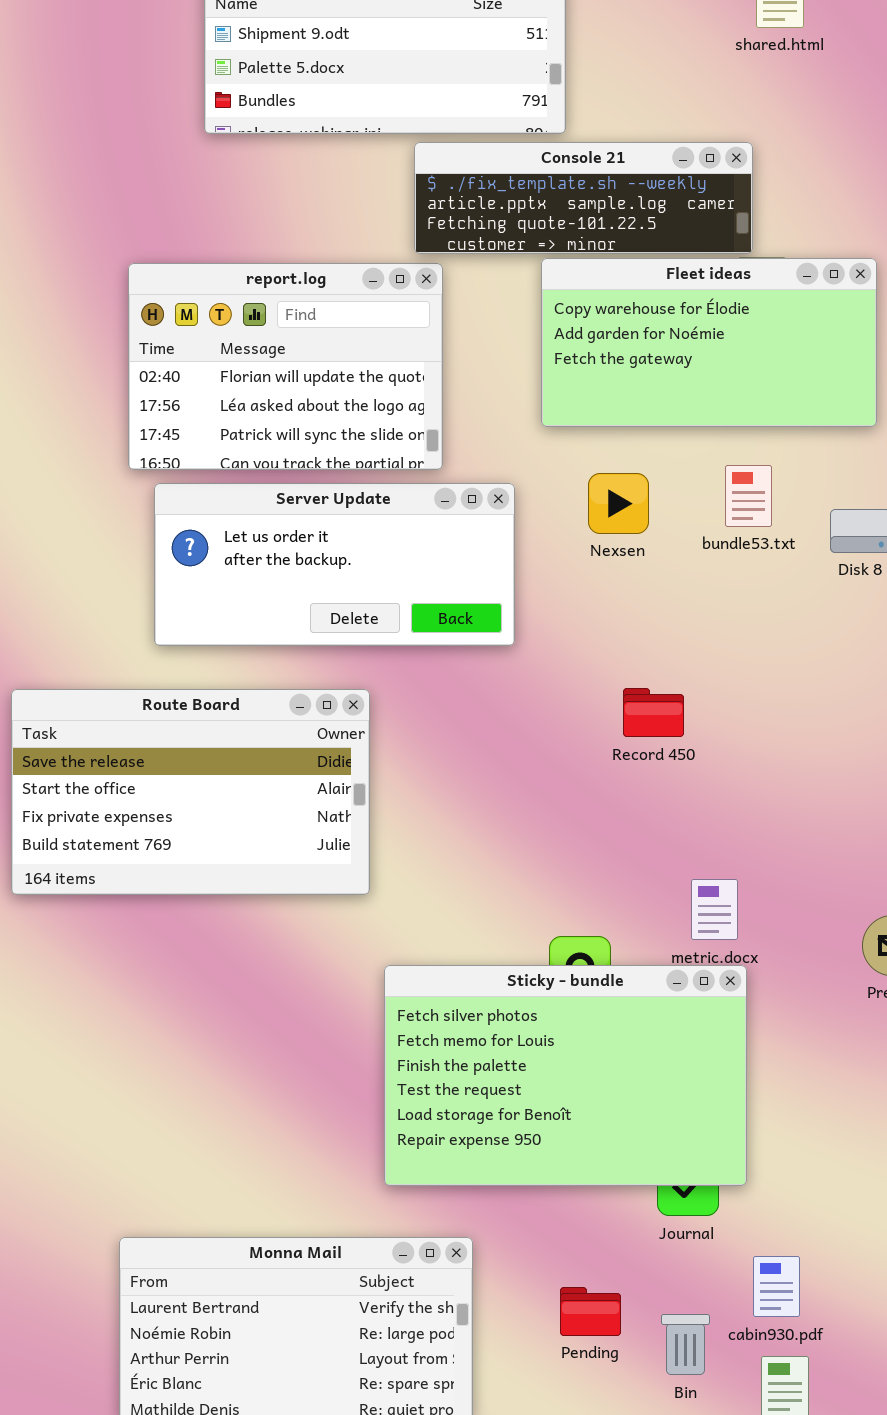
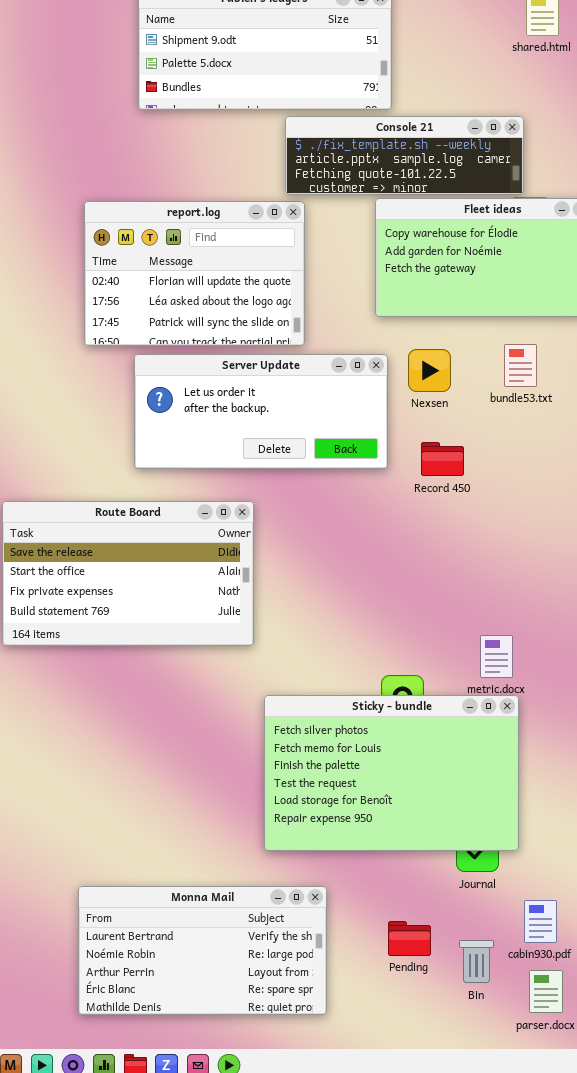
Server Update: [154,483,515,646] -> [134,354,388,469], moved
Record 450: [623,688,684,737] -> [421,442,464,476], moved

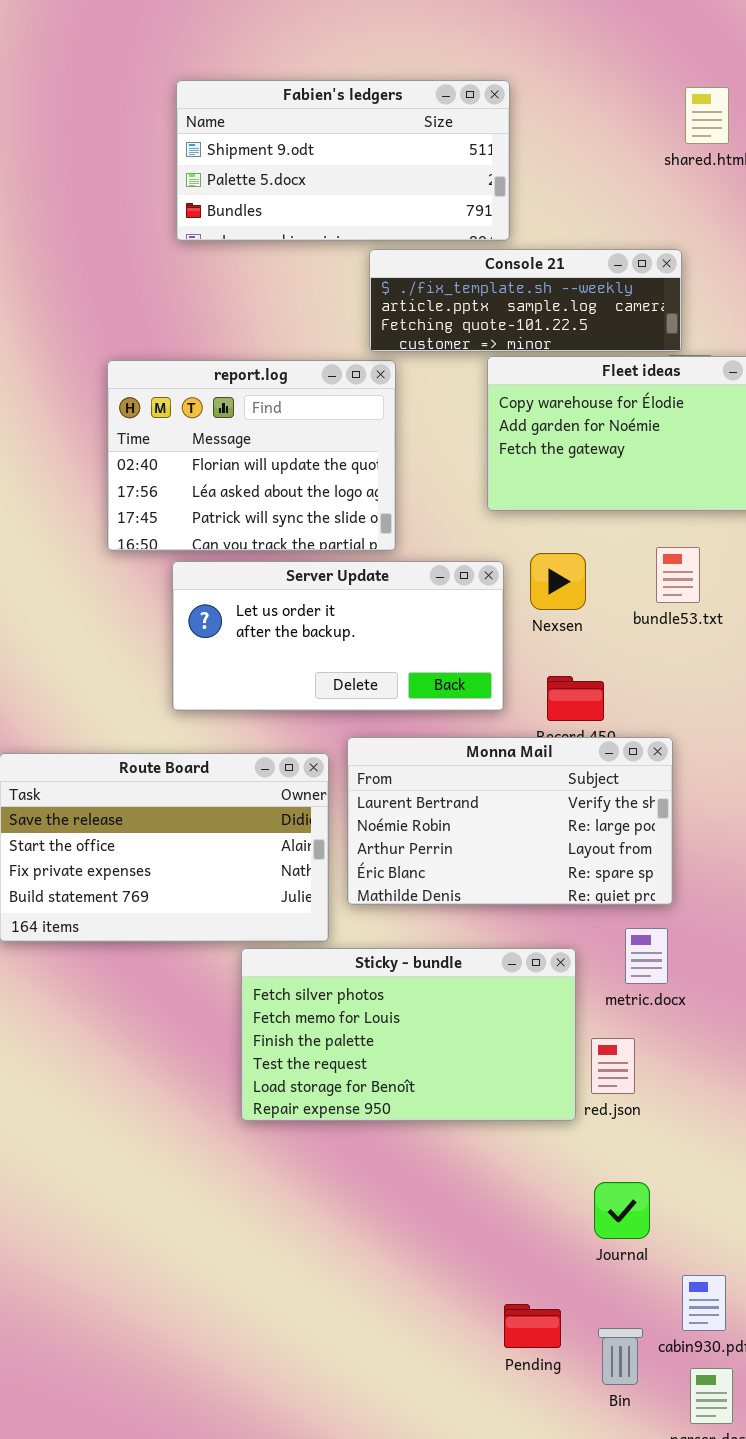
Sticky - bundle: [264,695,519,851] -> [241,948,576,1121], moved, resized
Monna Mail: [78,886,327,1015] -> [347,737,673,905], moved

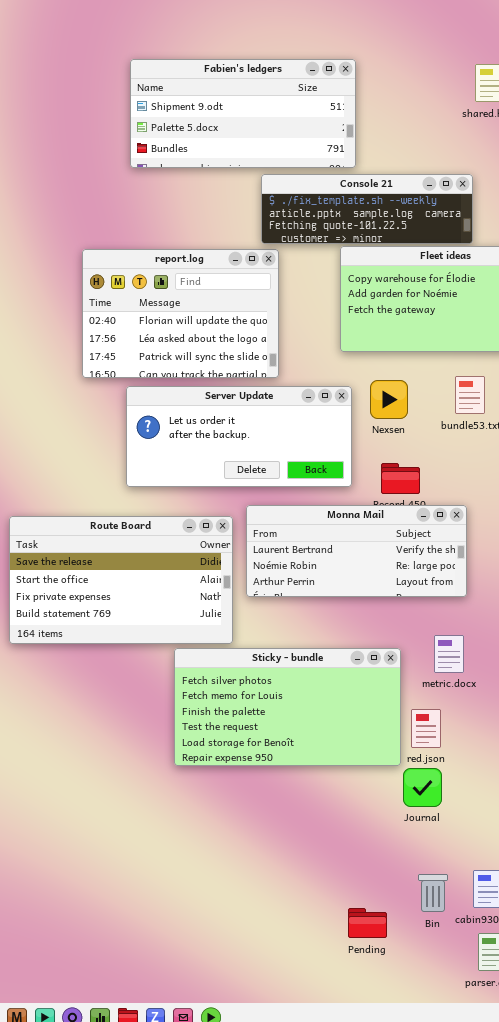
Monna Mail: [347,737,673,905] -> [246,505,467,597], resized
Journal: [594,1182,650,1239] -> [403,768,442,807], moved
Pending: [504,1304,561,1348] -> [348,908,387,938], moved
Bin: [598,1328,643,1385] -> [418,874,448,912], moved

